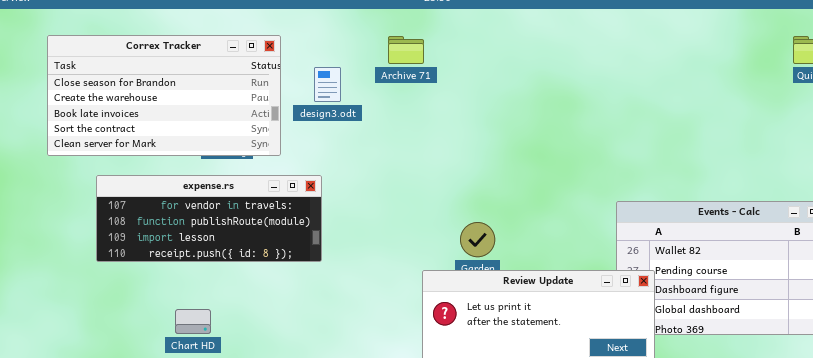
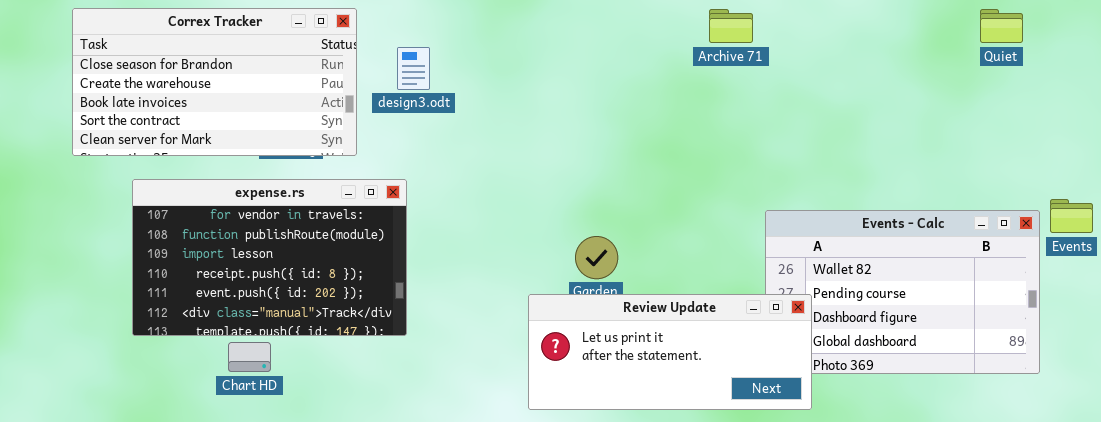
Archive 71: [388,36,424,64] -> [709,9,753,43], moved
expense.rs: [96,175,322,262] -> [132,179,407,336], resized

